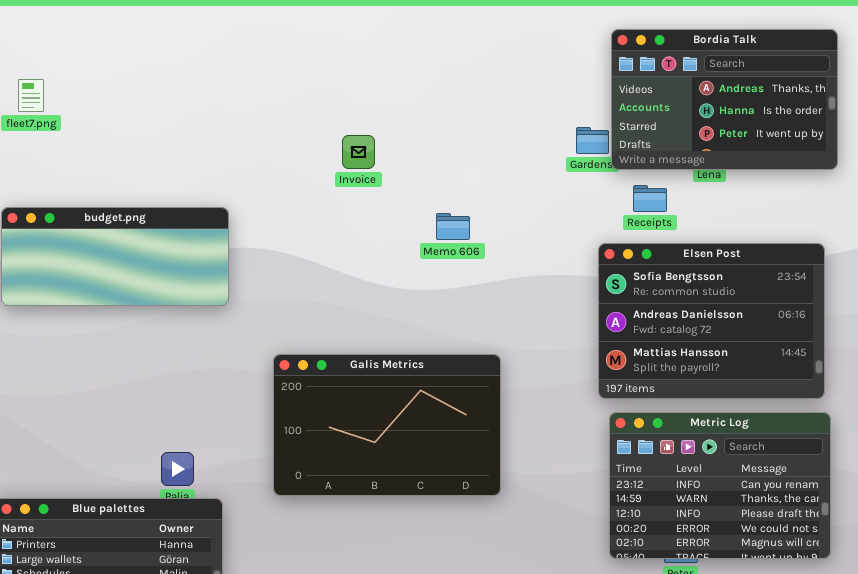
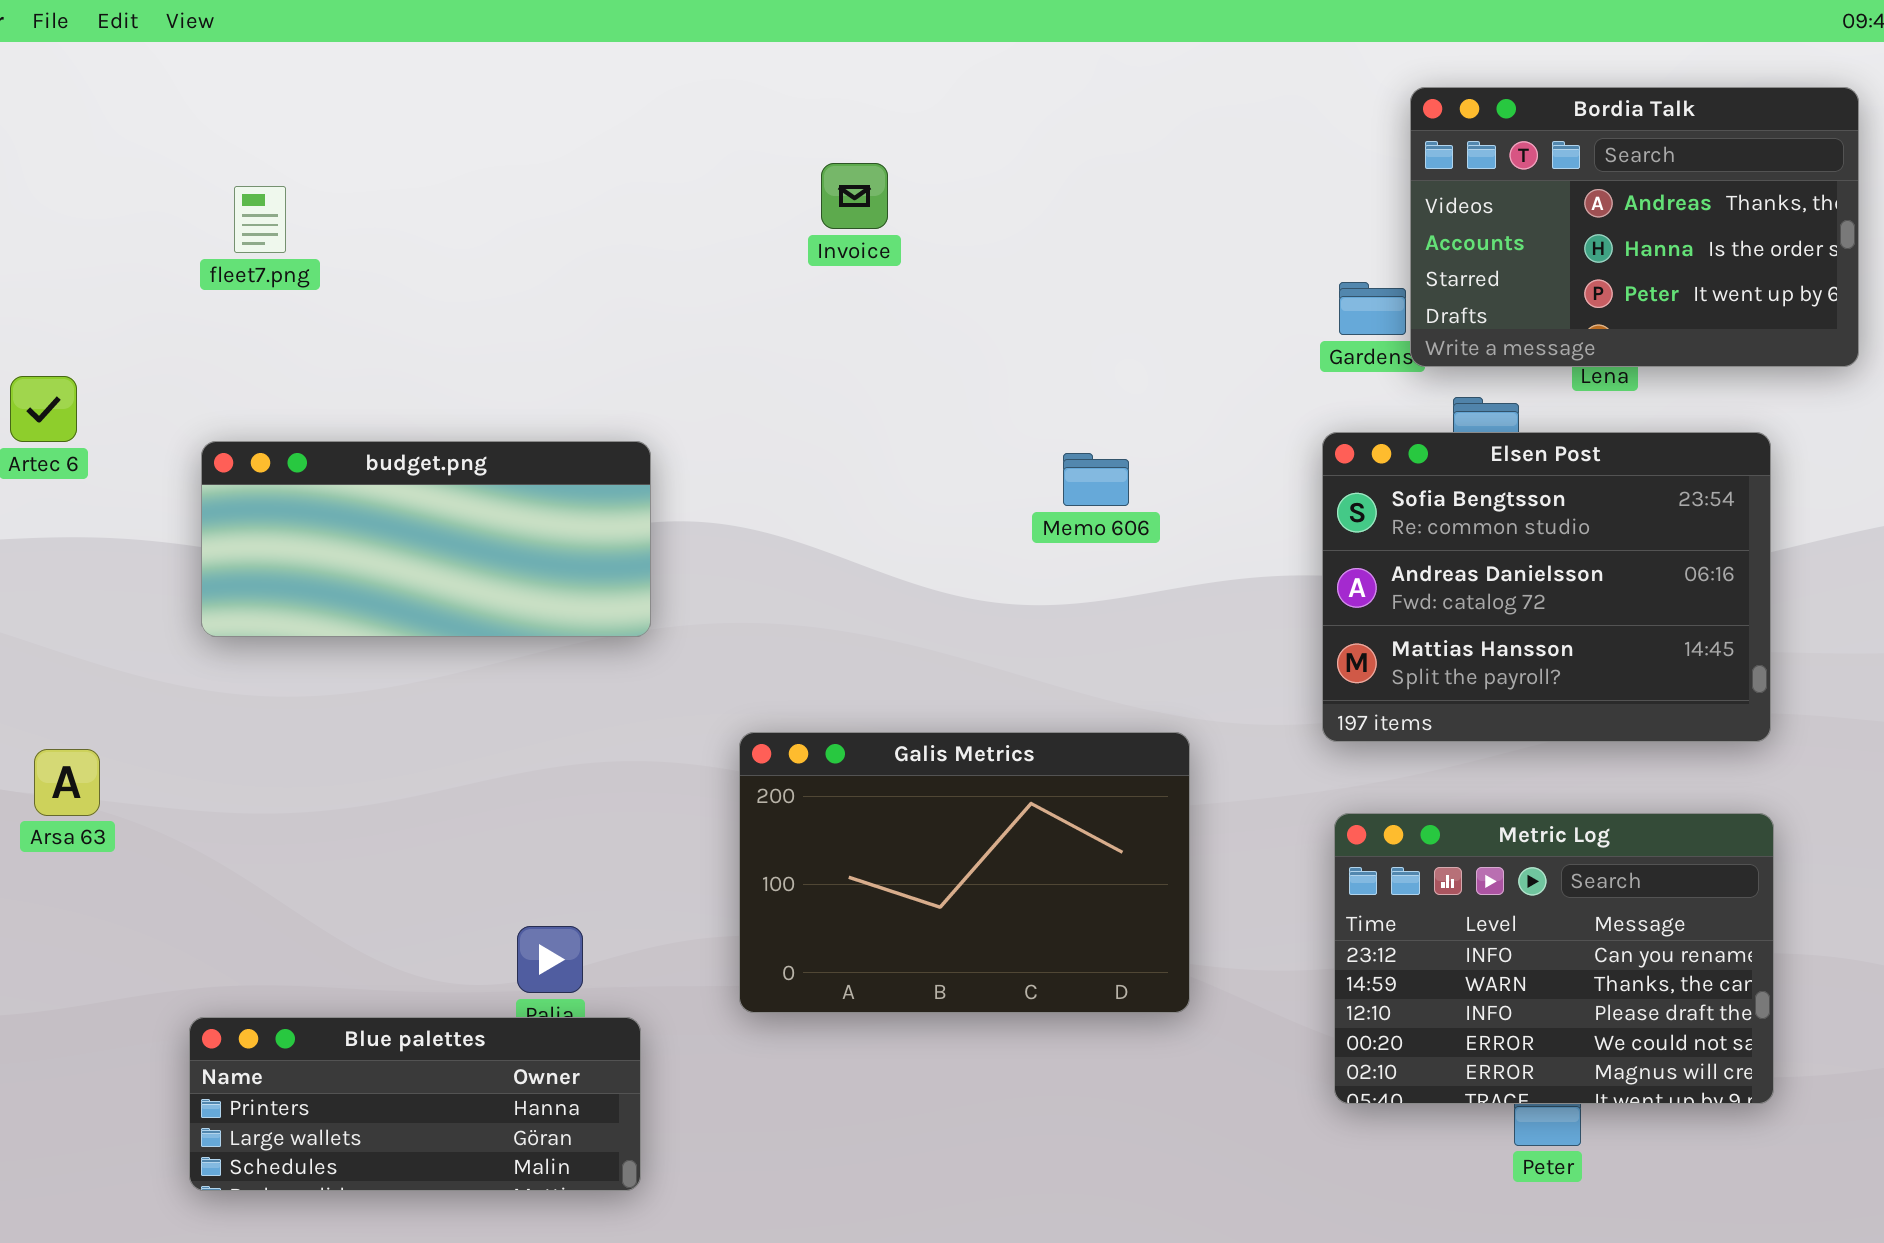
Invoice: [342,135,375,169] -> [821,163,888,229], moved
Elsen Post: [598,243,825,399] -> [1322,432,1771,742], moved
Metric Log: [609,412,831,559] -> [1334,813,1774,1104], moved

